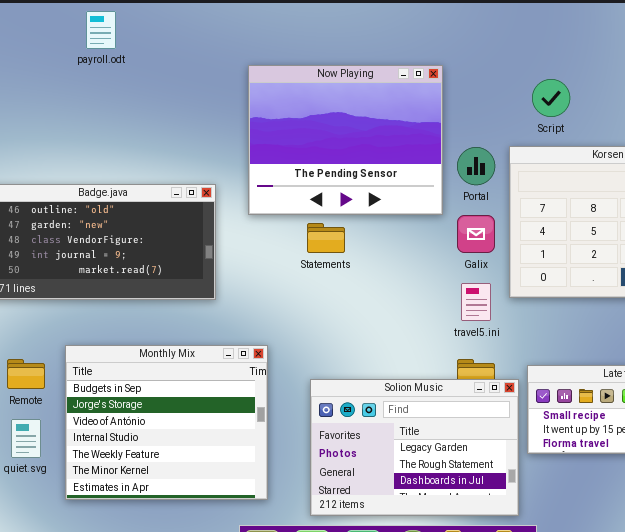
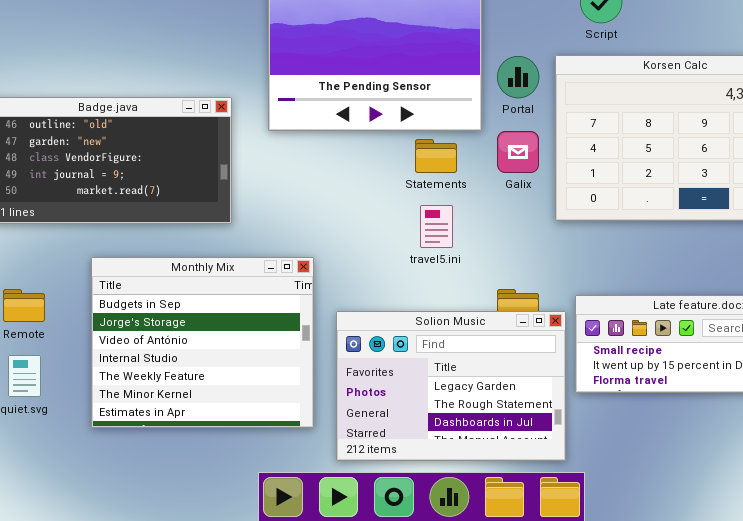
Statements: [307,223,345,253] -> [415,139,457,173], moved
travel5.ini: [461,283,491,321] -> [420,205,453,248], moved
Monthly Mix: [65,345,268,500] -> [91,257,314,428], moved

